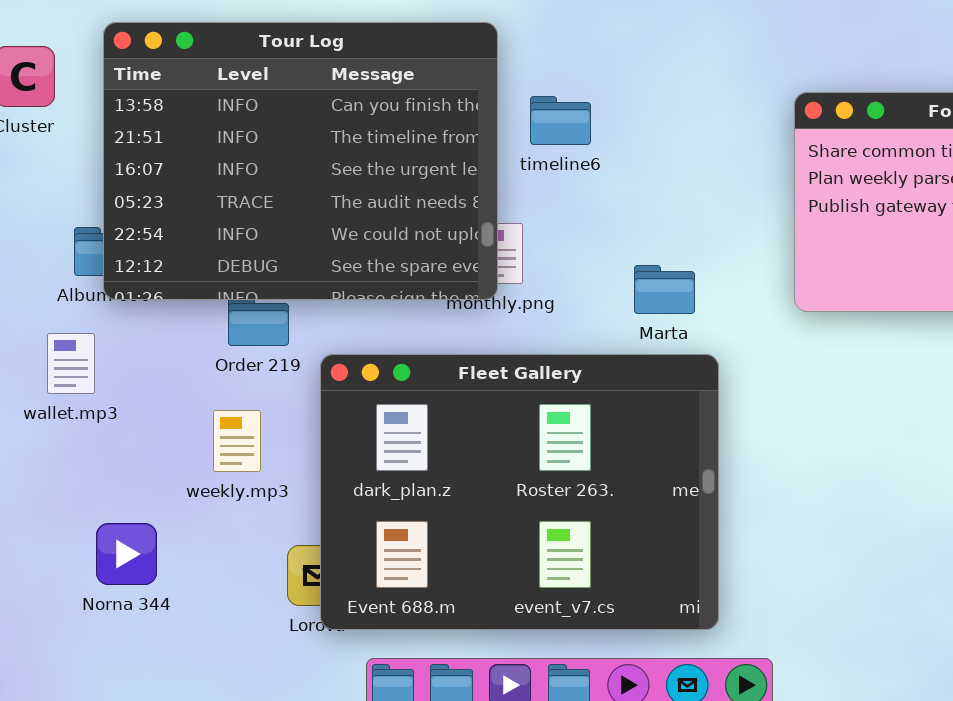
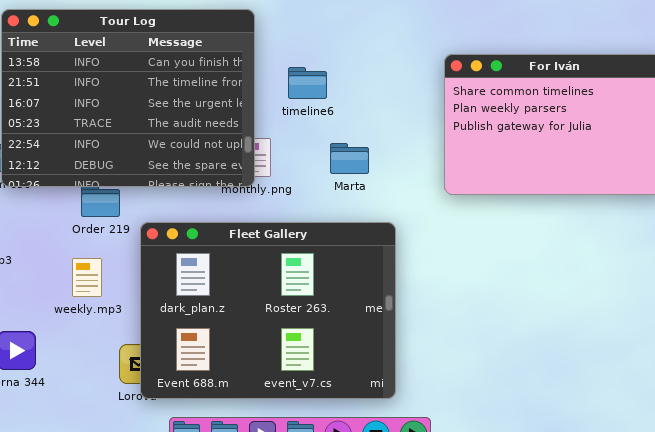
timeline6: [530,96,591,145] -> [288,67,327,99], moved
Marta: [634,265,695,314] -> [330,143,369,174], moved

